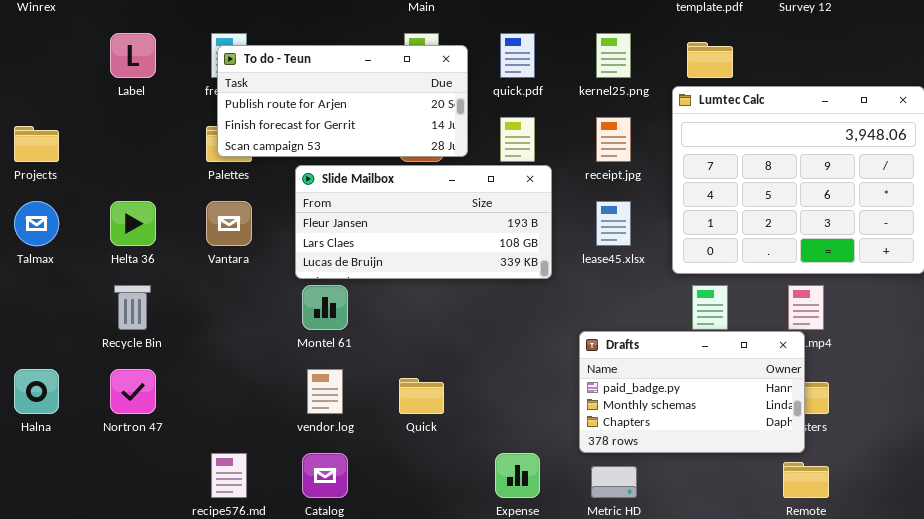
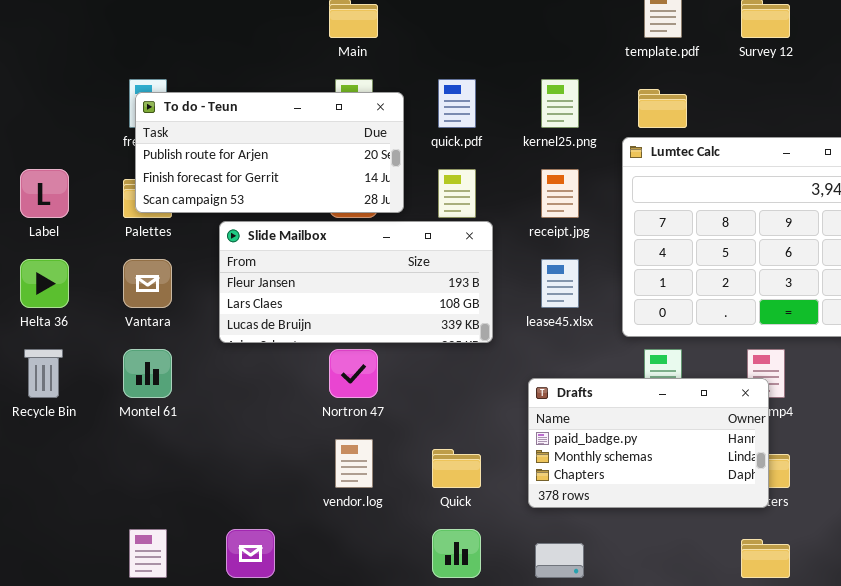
Label: [110,33,156,78] -> [20,169,69,218], moved
Montel 61: [302,285,348,330] -> [123,349,172,398], moved
Drafts: [579,331,805,453] -> [528,378,769,508], moved
Nortron 47: [110,369,156,414] -> [329,349,378,398], moved
vendor.log: [307,369,343,414] -> [335,439,373,488], moved
Quick: [399,378,444,414] -> [432,449,481,488], moved

